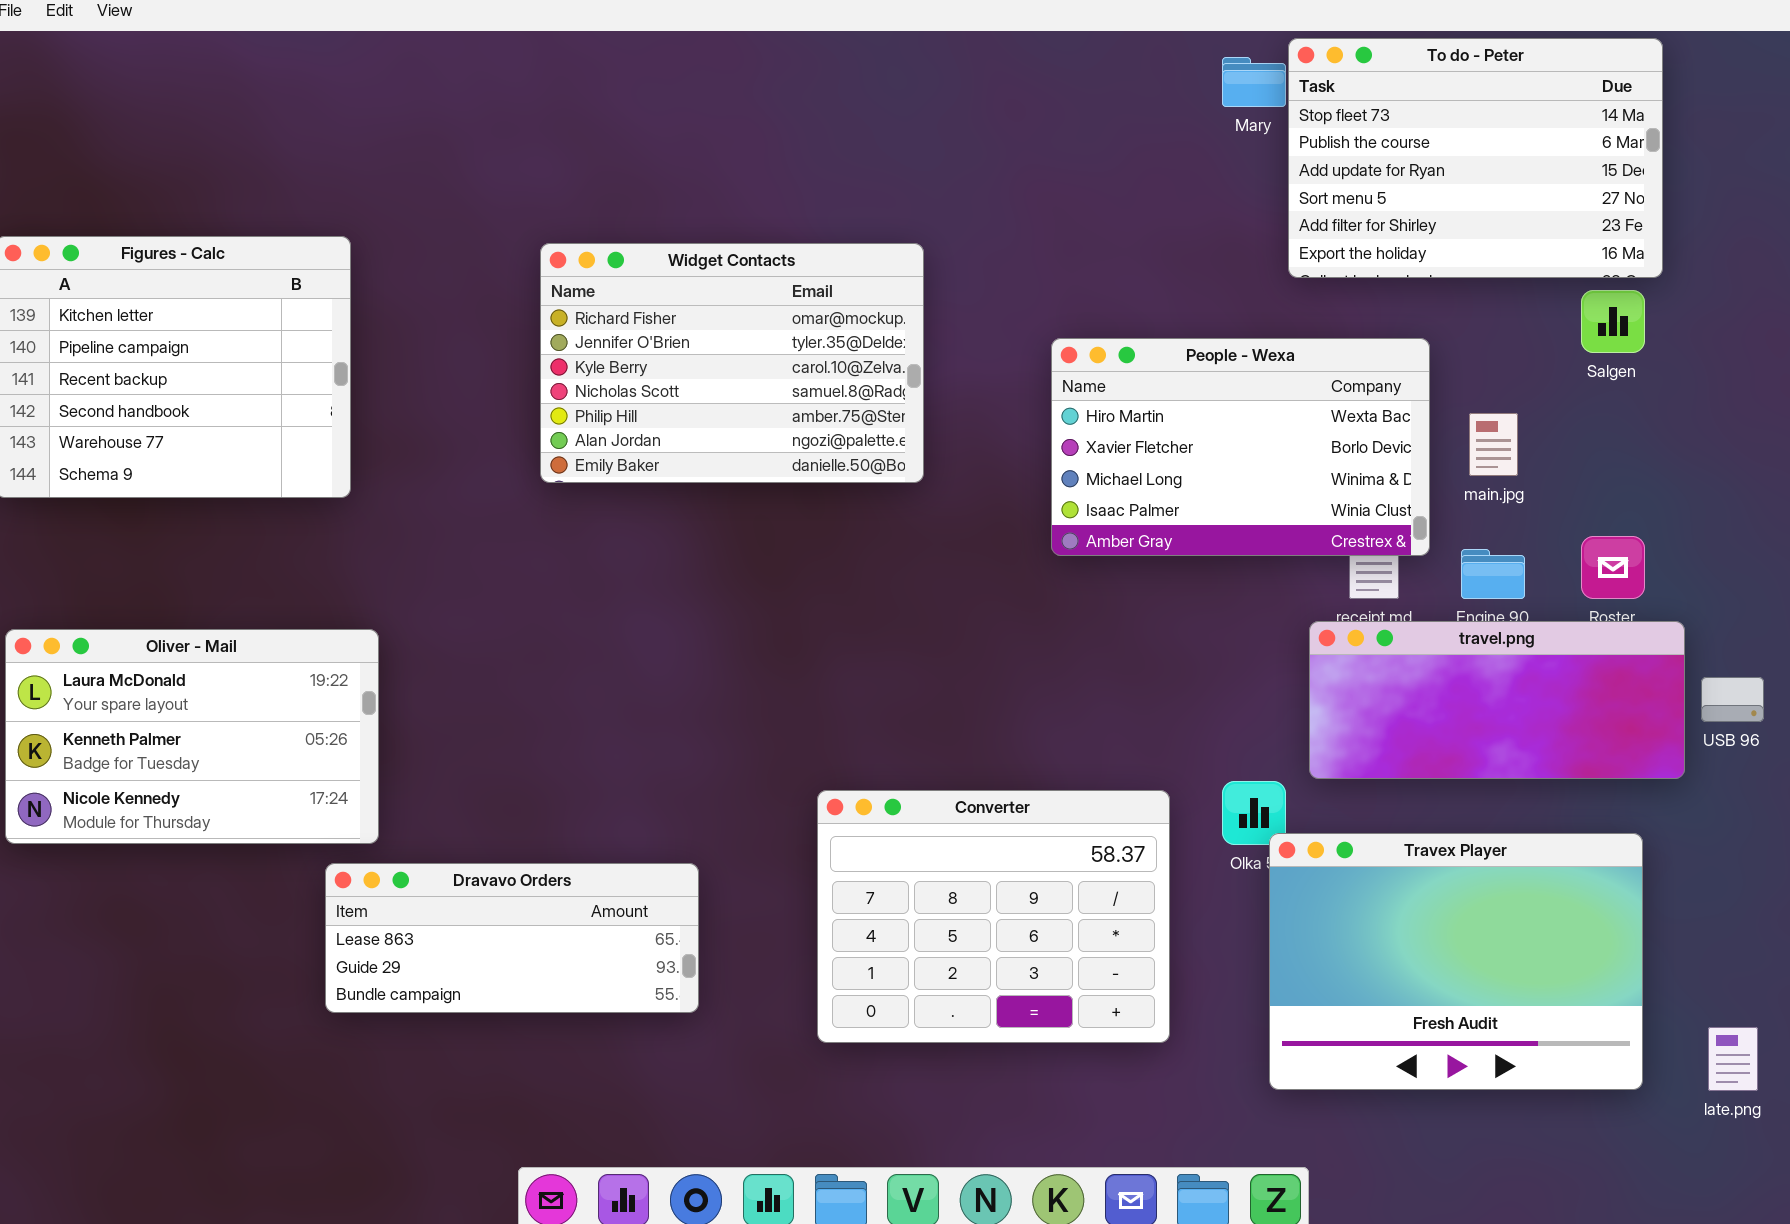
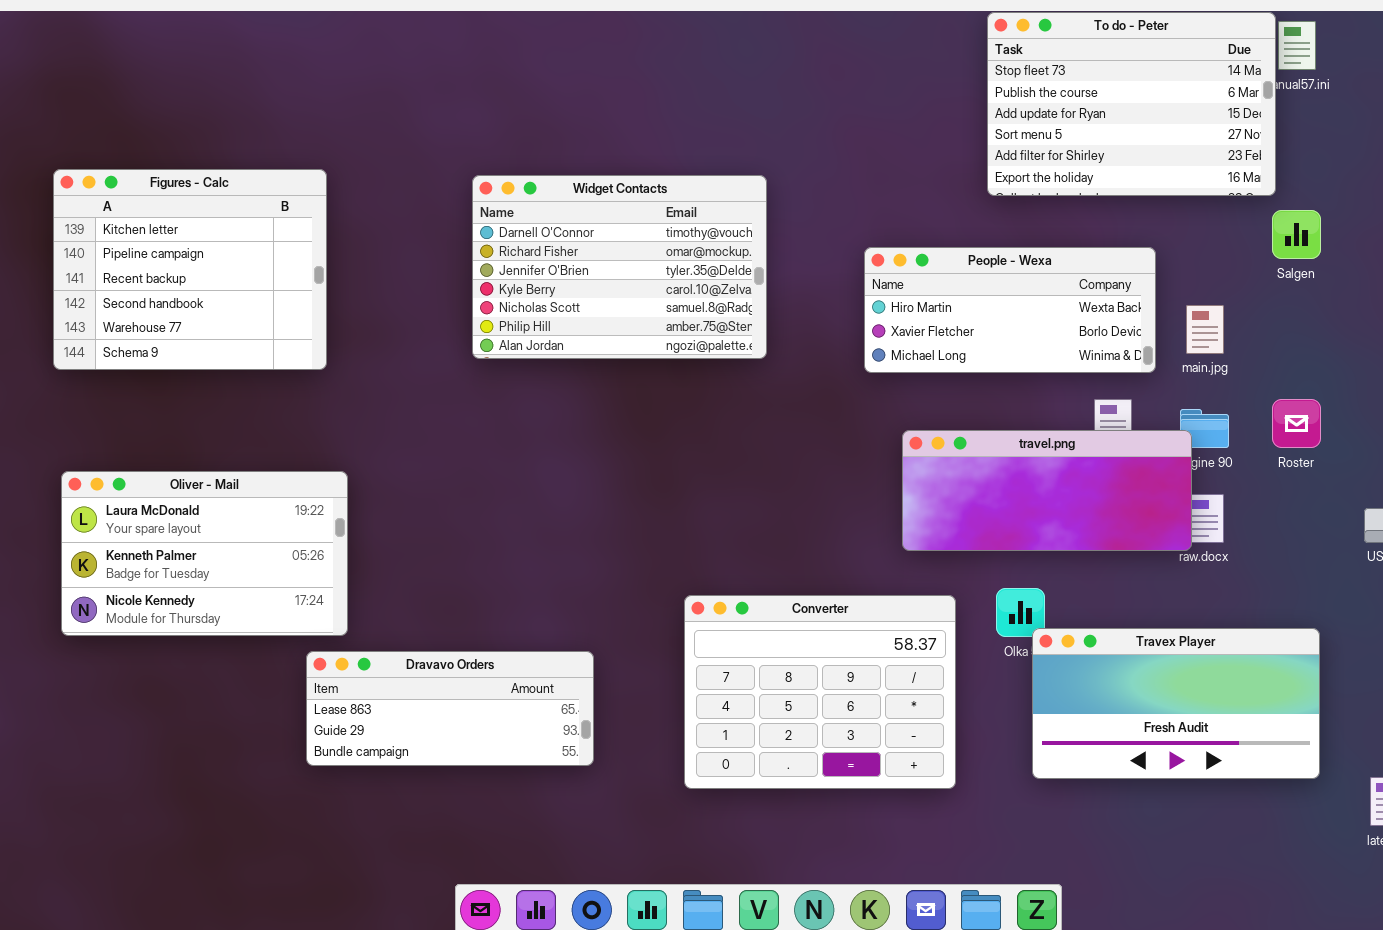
To do - Peter: [1288,38,1663,278] -> [987,12,1276,196], moved
Widget Contacts: [540,243,924,483] -> [472,175,767,359], scrolled up 1 row
People - Wexa: [1051,338,1430,556] -> [864,247,1156,373], resized
travel.png: [1309,621,1685,779] -> [902,430,1192,551], moved
Travex Player: [1269,833,1643,1090] -> [1032,628,1320,779], resized

